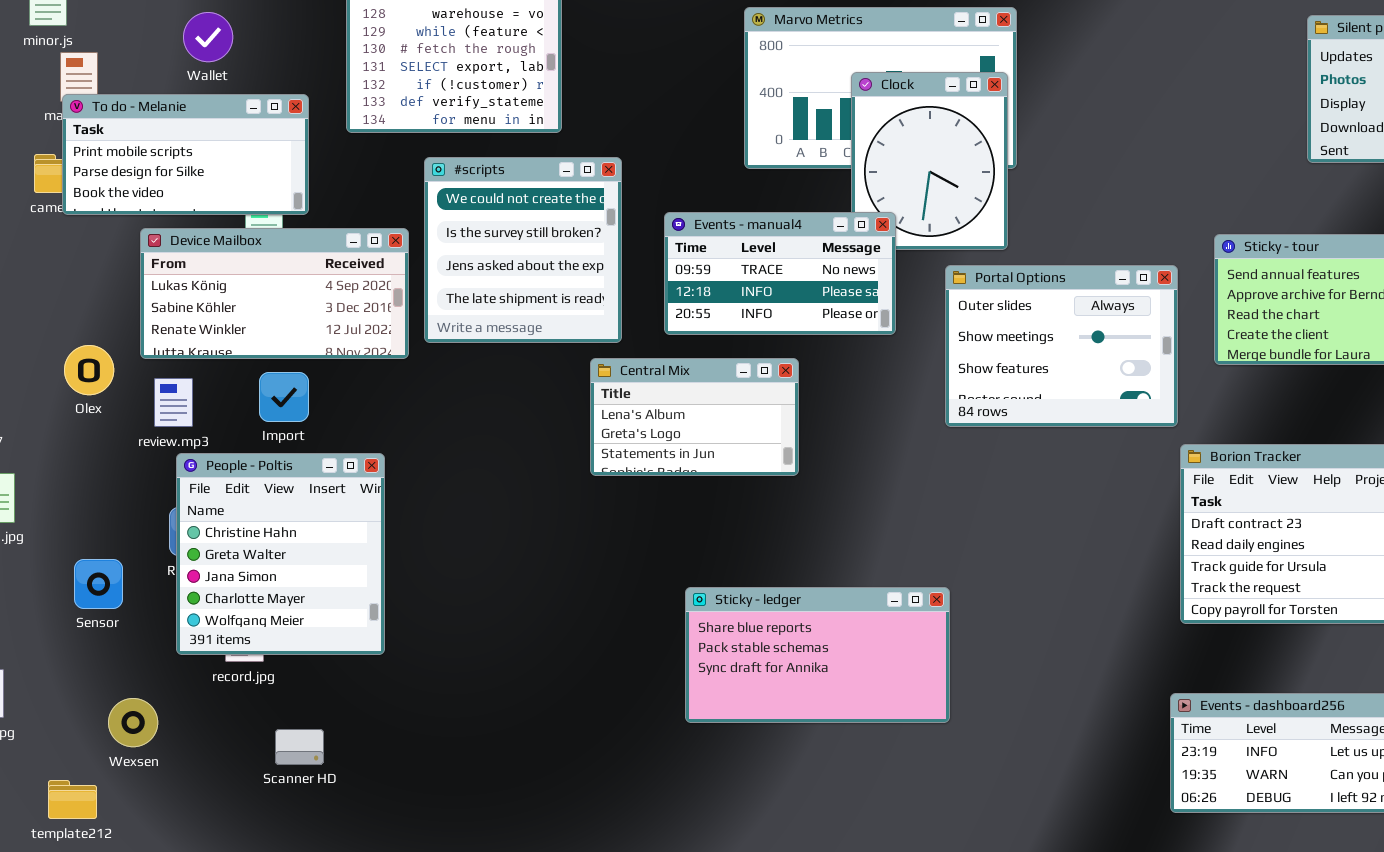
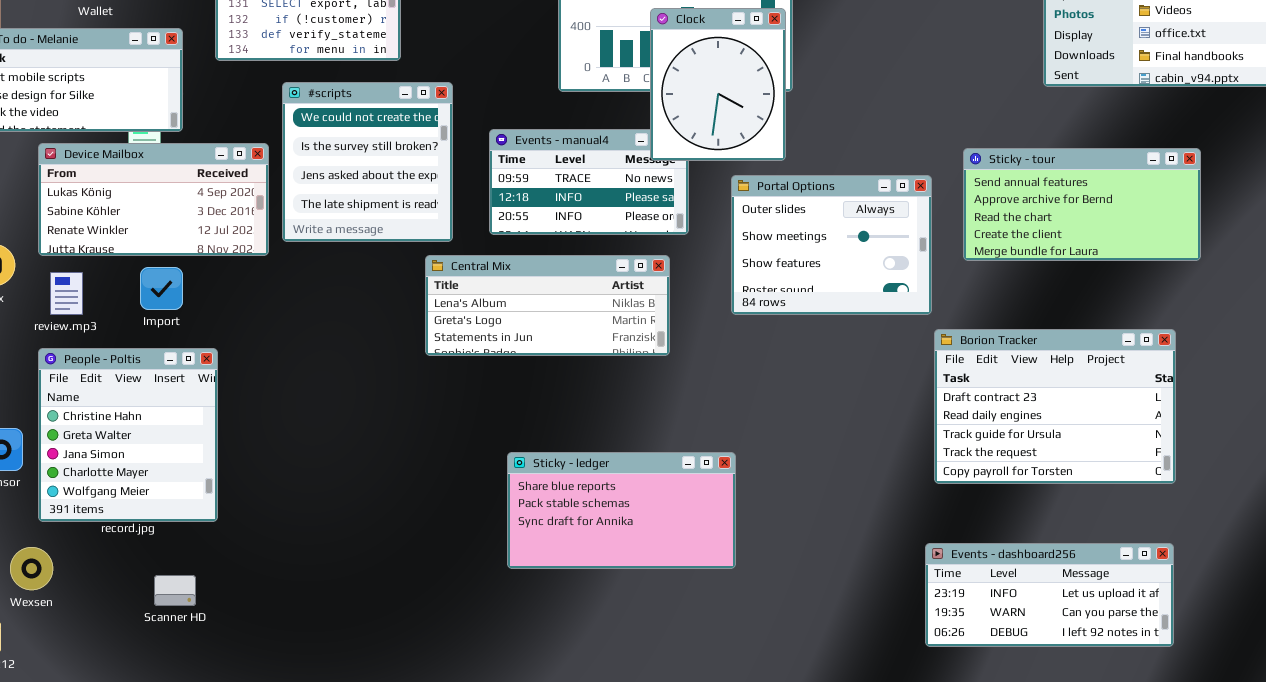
Clock: [851,72,1008,250] -> [650,8,786,161], raised
Central Mix: [590,358,799,476] -> [425,255,670,356], resized
People - Poltis: [176,453,385,655] -> [38,348,218,522], moved

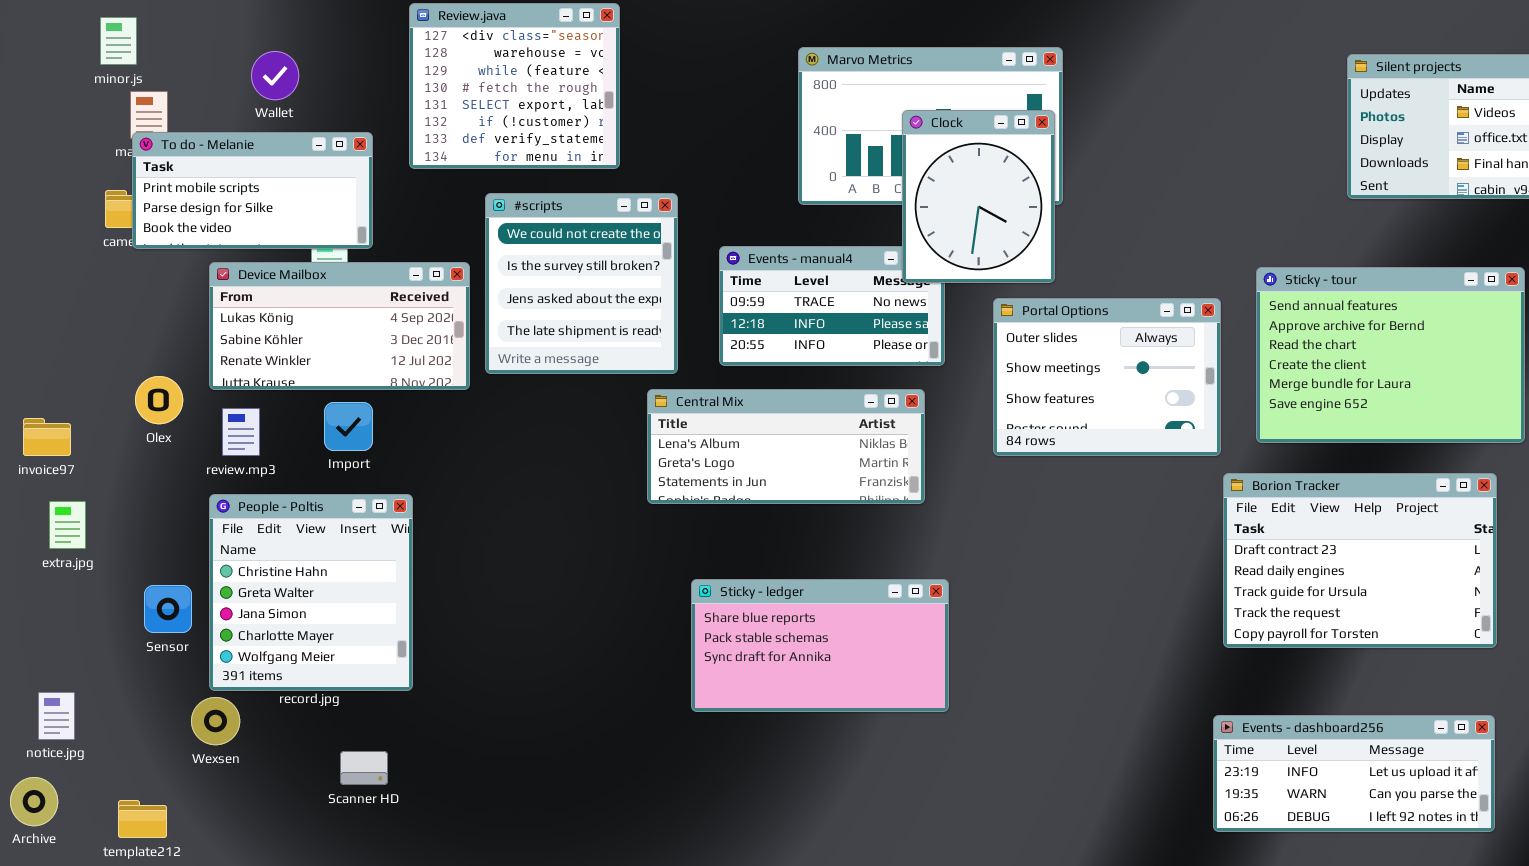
Sticky - tour: [963,148,1201,261] -> [1256,267,1525,443], resized
Sticky - ledger: [507,452,736,569] -> [691,579,949,712], moved
Wexsen: [10,547,53,590] -> [191,697,240,745], moved

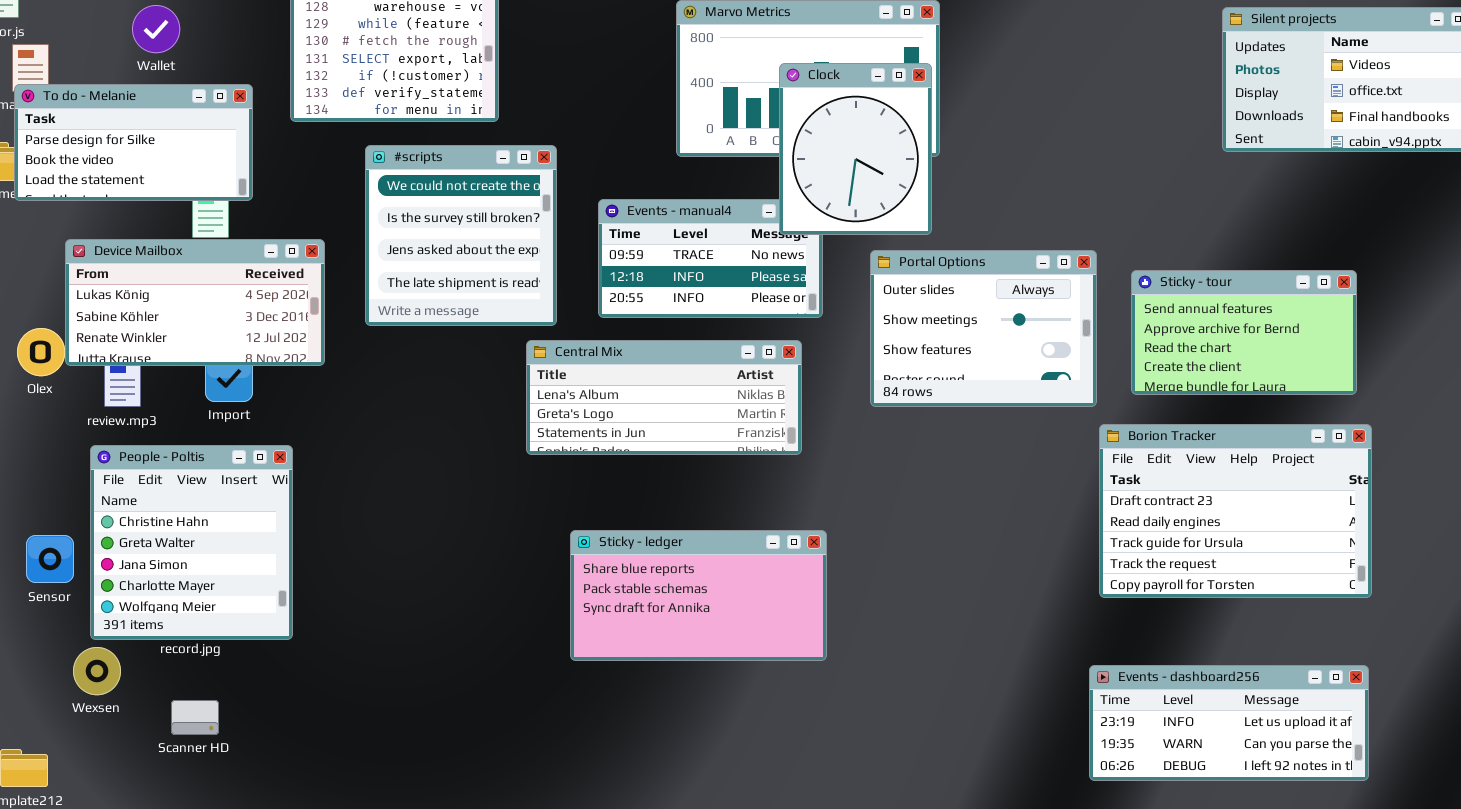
To do - Melanie: [132,132,373,249] -> [14,84,253,201], scrolled down 1 row
Device Mailbox: [209,262,470,390] -> [65,239,325,366], moved
Sticky - tour: [1256,267,1525,443] -> [1131,270,1357,395], resized
Scanner HD: [340,751,388,785] -> [171,700,219,735], moved

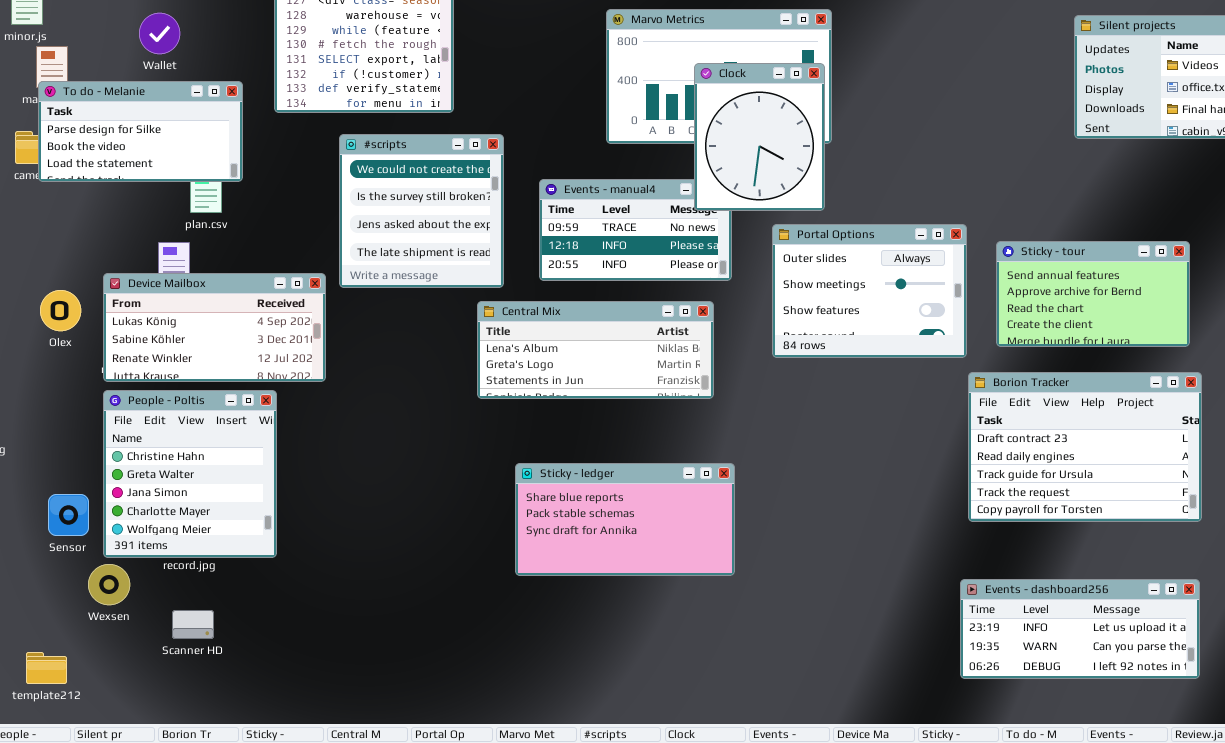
Device Mailbox: [65,239,325,366] -> [103,273,326,382], moved
Sensor: [26,535,74,583] -> [48,494,89,536], moved

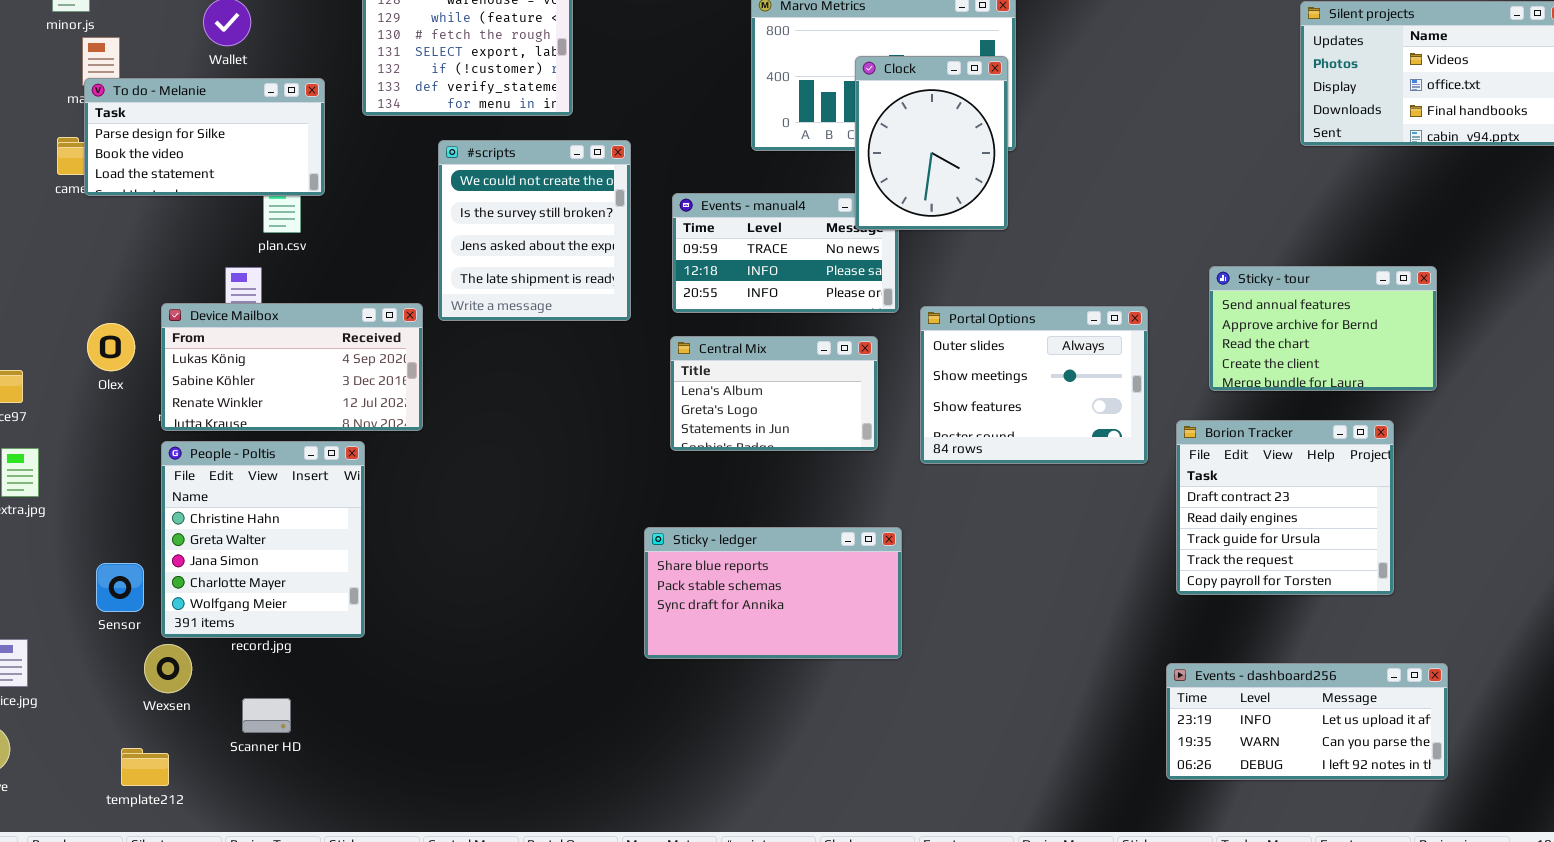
Portal Options: [772,224,967,358] -> [920,306,1148,464], moved
Central Mix: [477,301,714,399] -> [670,336,878,451], resized
Borion Tracker: [968,372,1202,522] -> [1176,420,1394,595], resized
template212: [26,652,67,684] -> [121,748,169,786], moved

